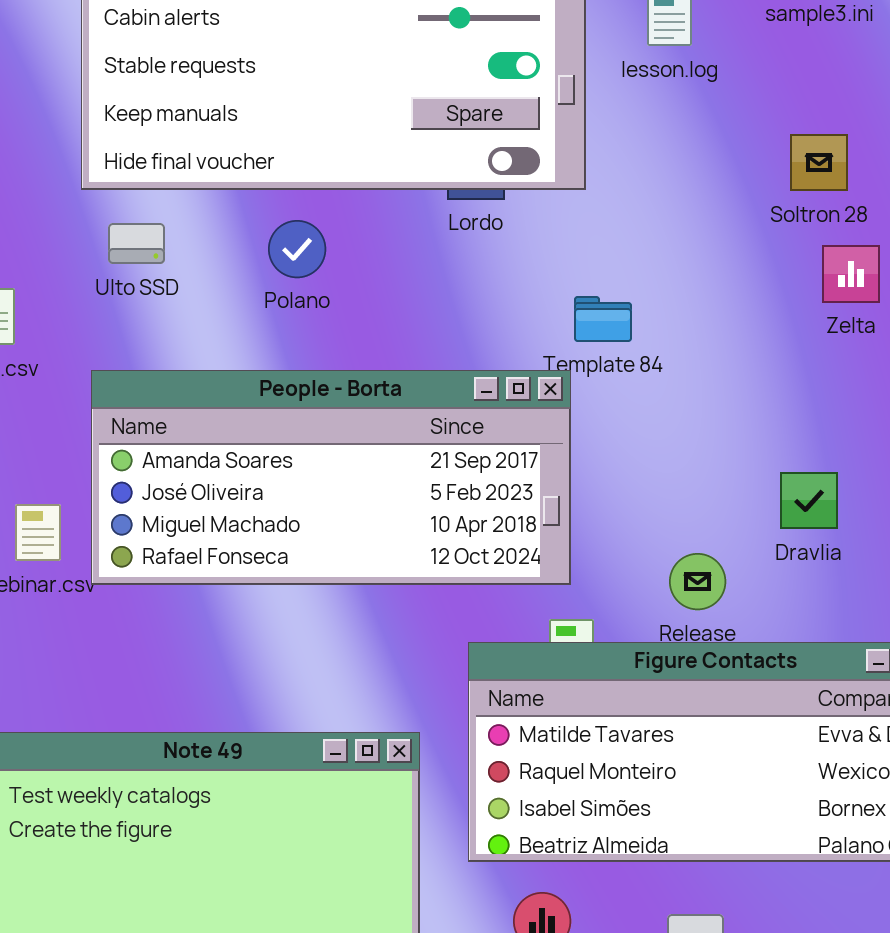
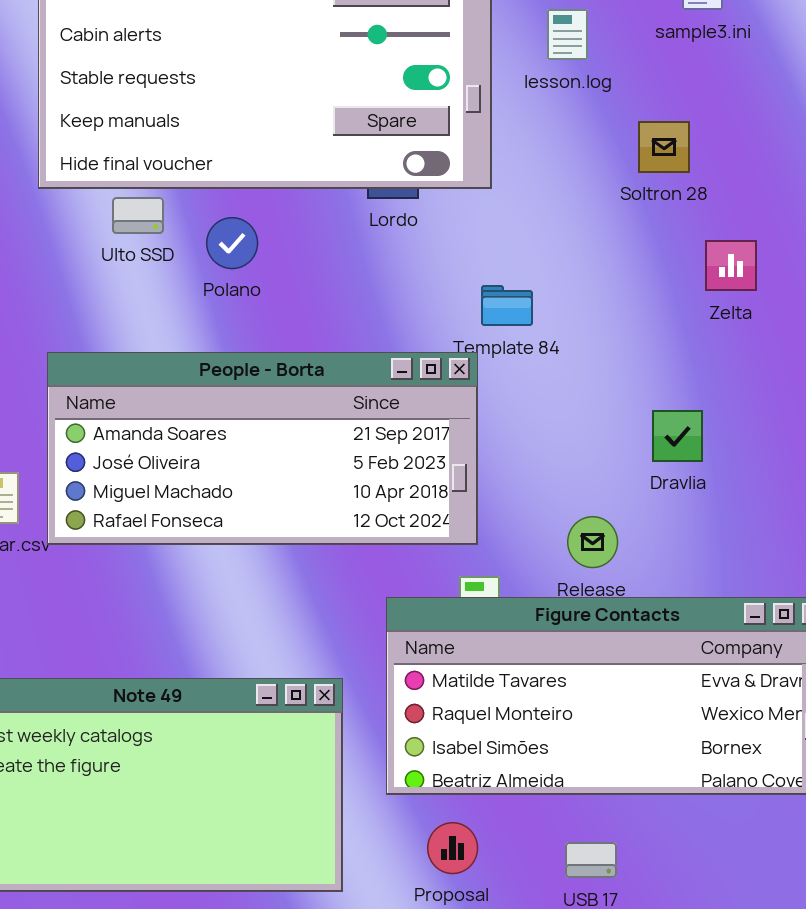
Soltron 28: [790,134,848,191] -> [638,121,690,173], moved
Ulto SSD: [108,223,165,264] -> [112,197,164,234], moved
Dravlia: [780,472,838,529] -> [652,410,703,462], moved

